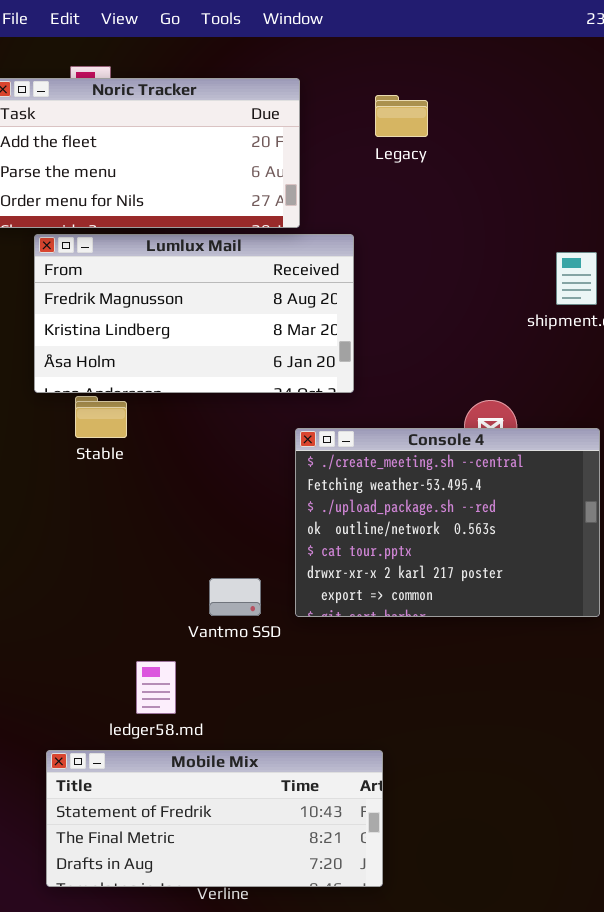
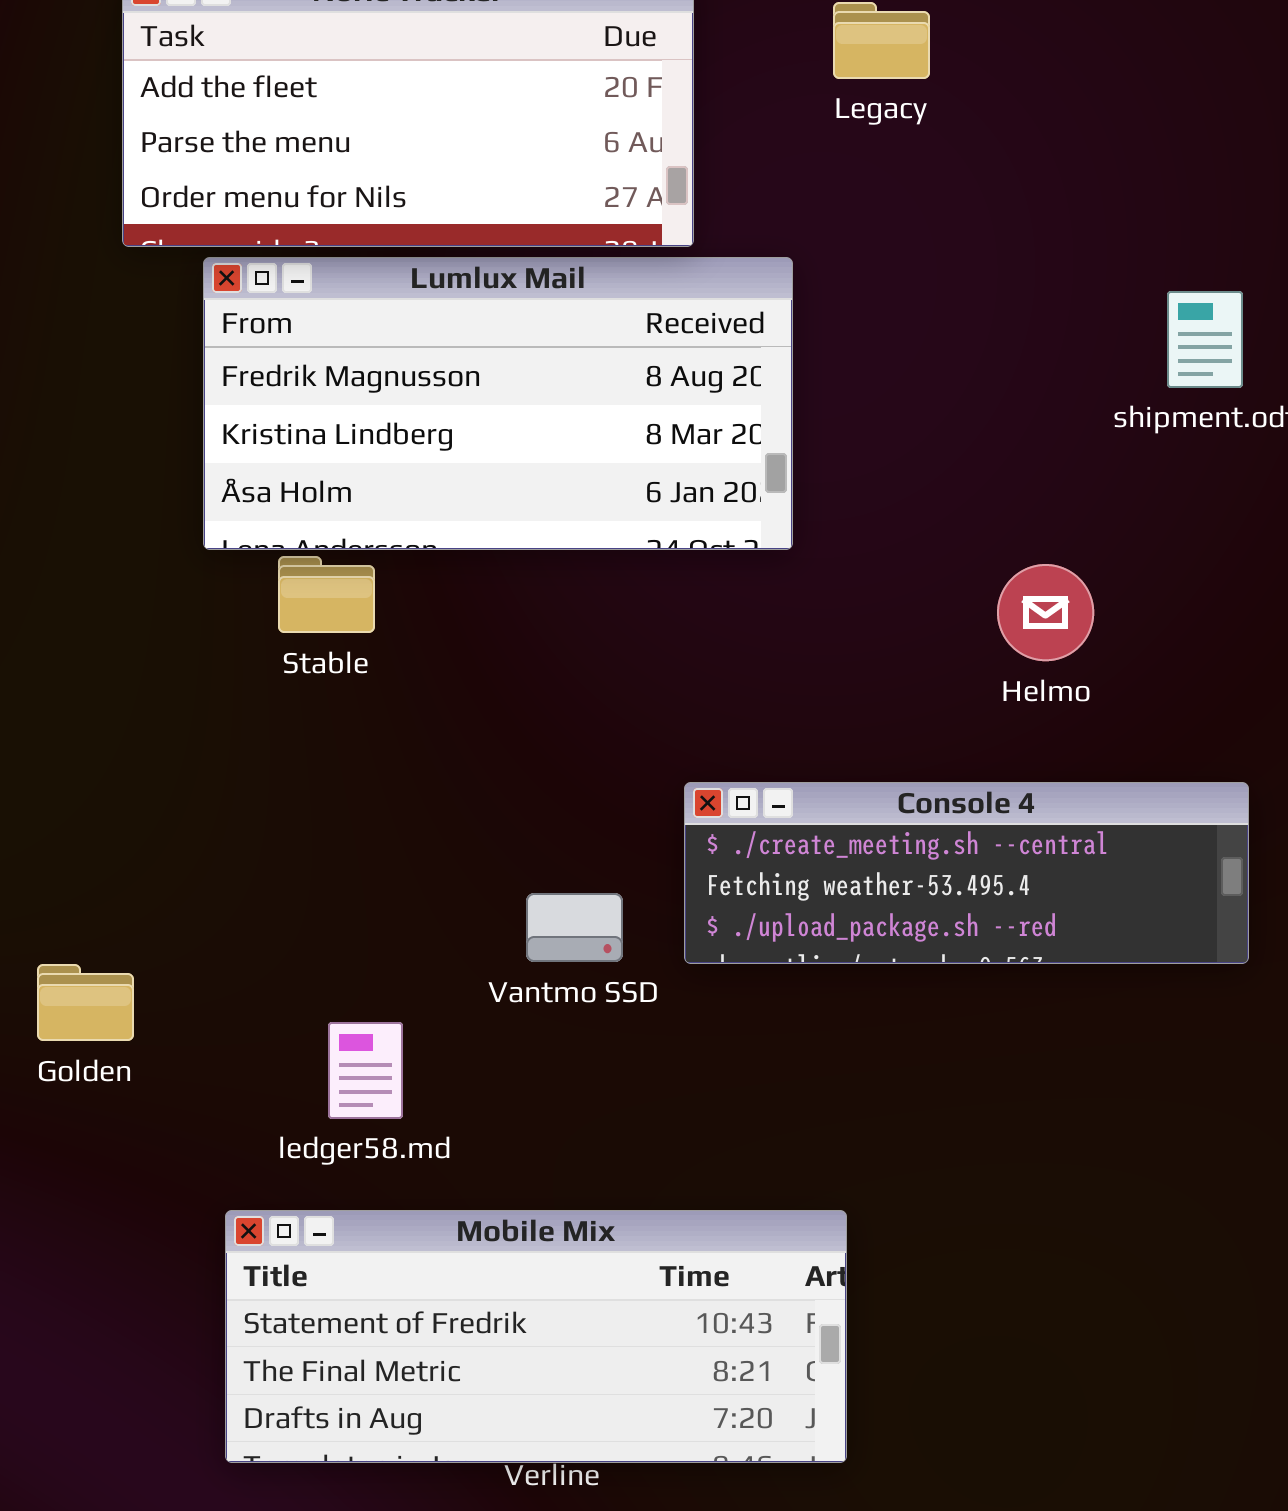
Console 4: [295,428,600,617] -> [684,782,1249,964], resized
ledger58.md: [136,661,176,714] -> [328,1022,403,1119], moved

